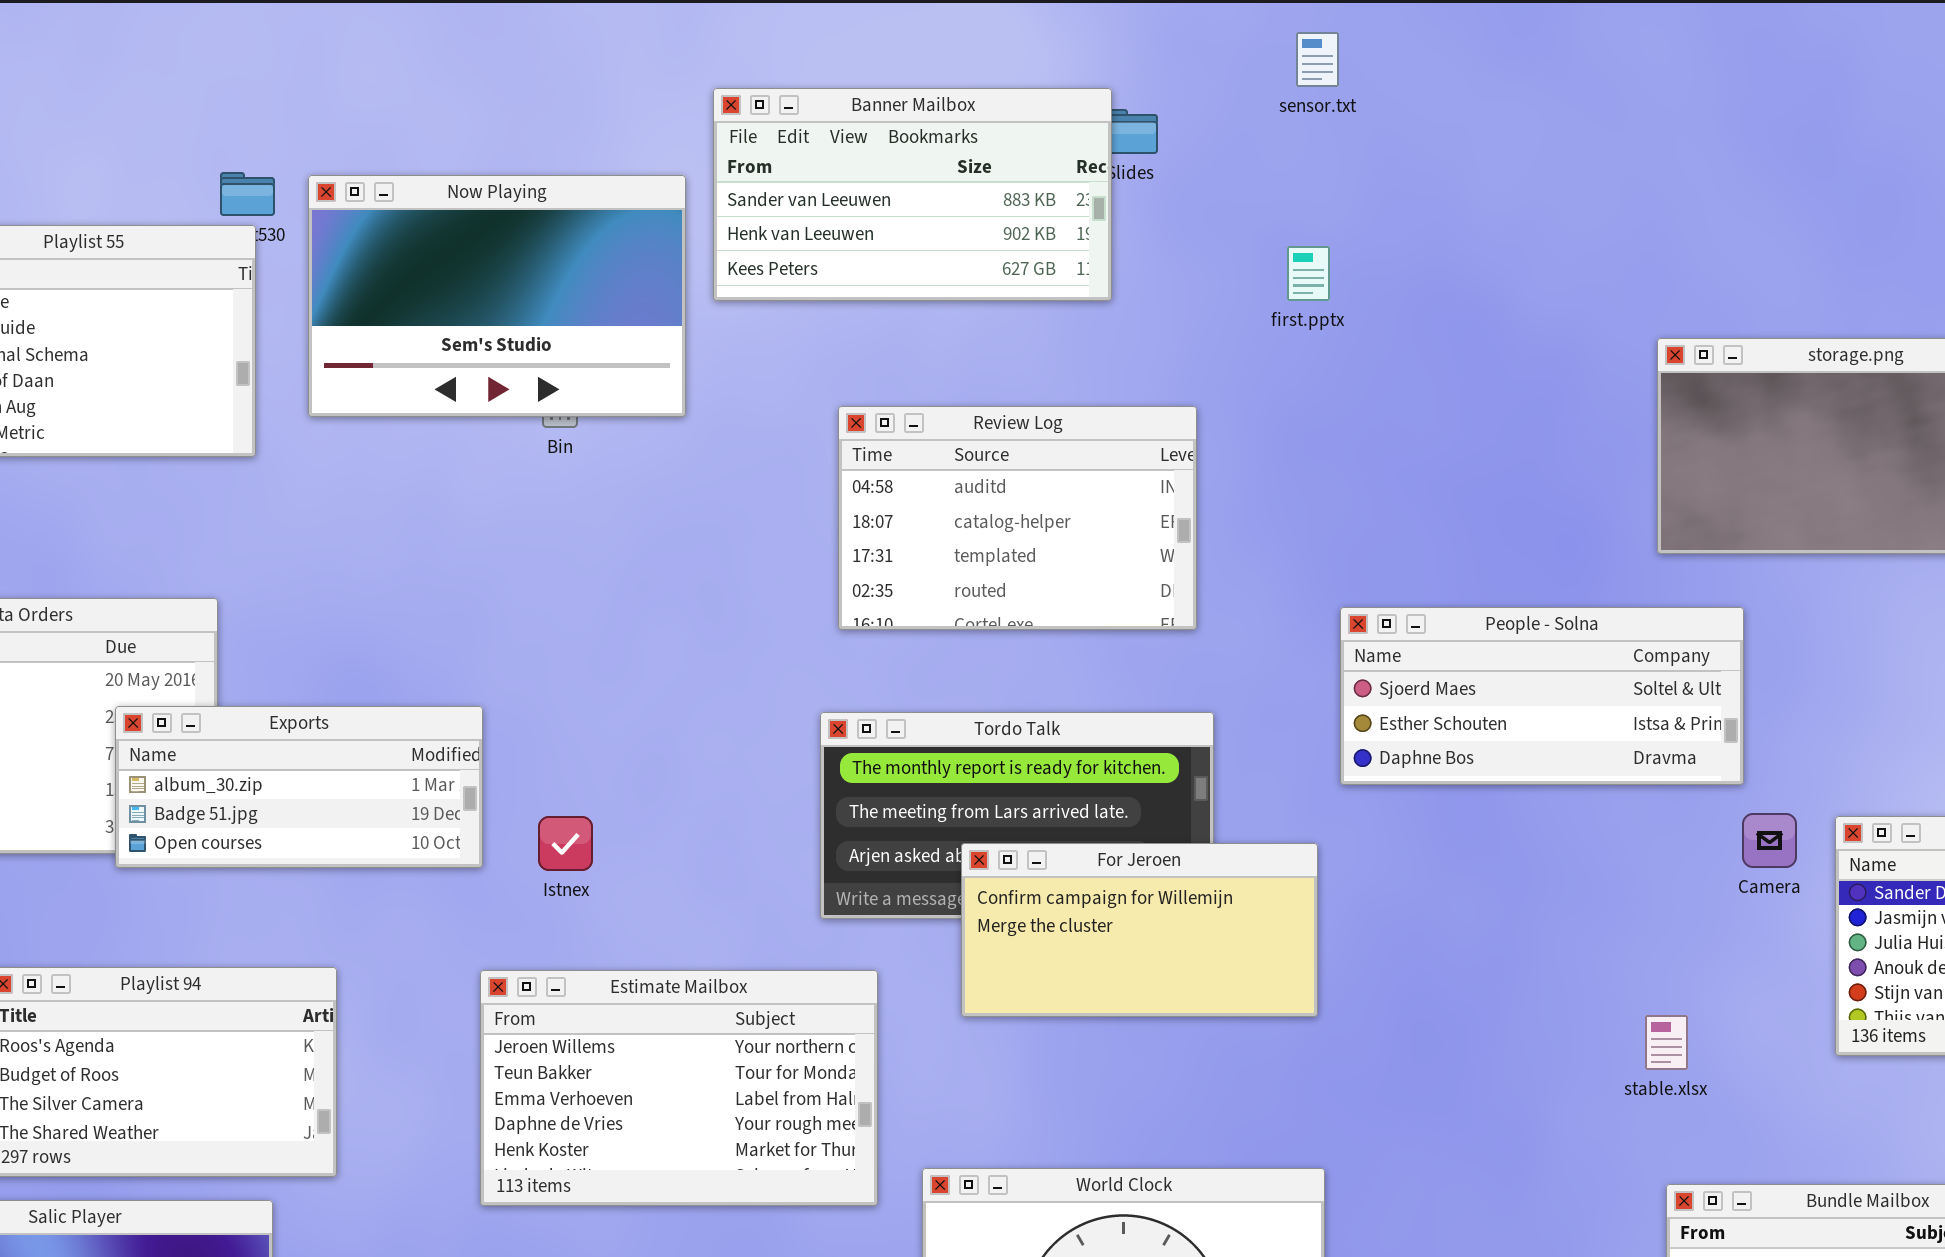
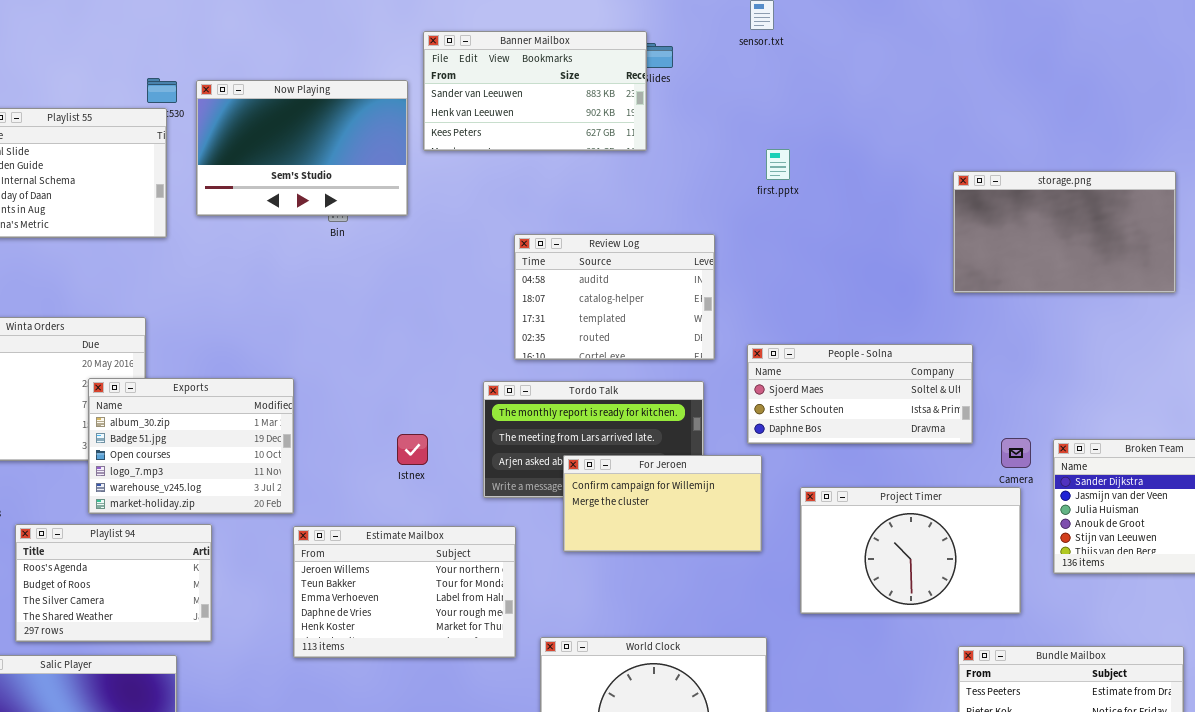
first.pptx: [1287,246,1330,301] -> [766,149,790,180], moved
Review Log: [838,406,1197,630] -> [514,234,715,360], moved
People - Solna: [1340,607,1744,785] -> [747,344,973,444], moved
Exports: [115,706,483,868] -> [88,378,294,514], resized
Istnex: [538,816,593,871] -> [397,434,428,465], moved
Project Timer: none -> [800,487,1021,614], opened

